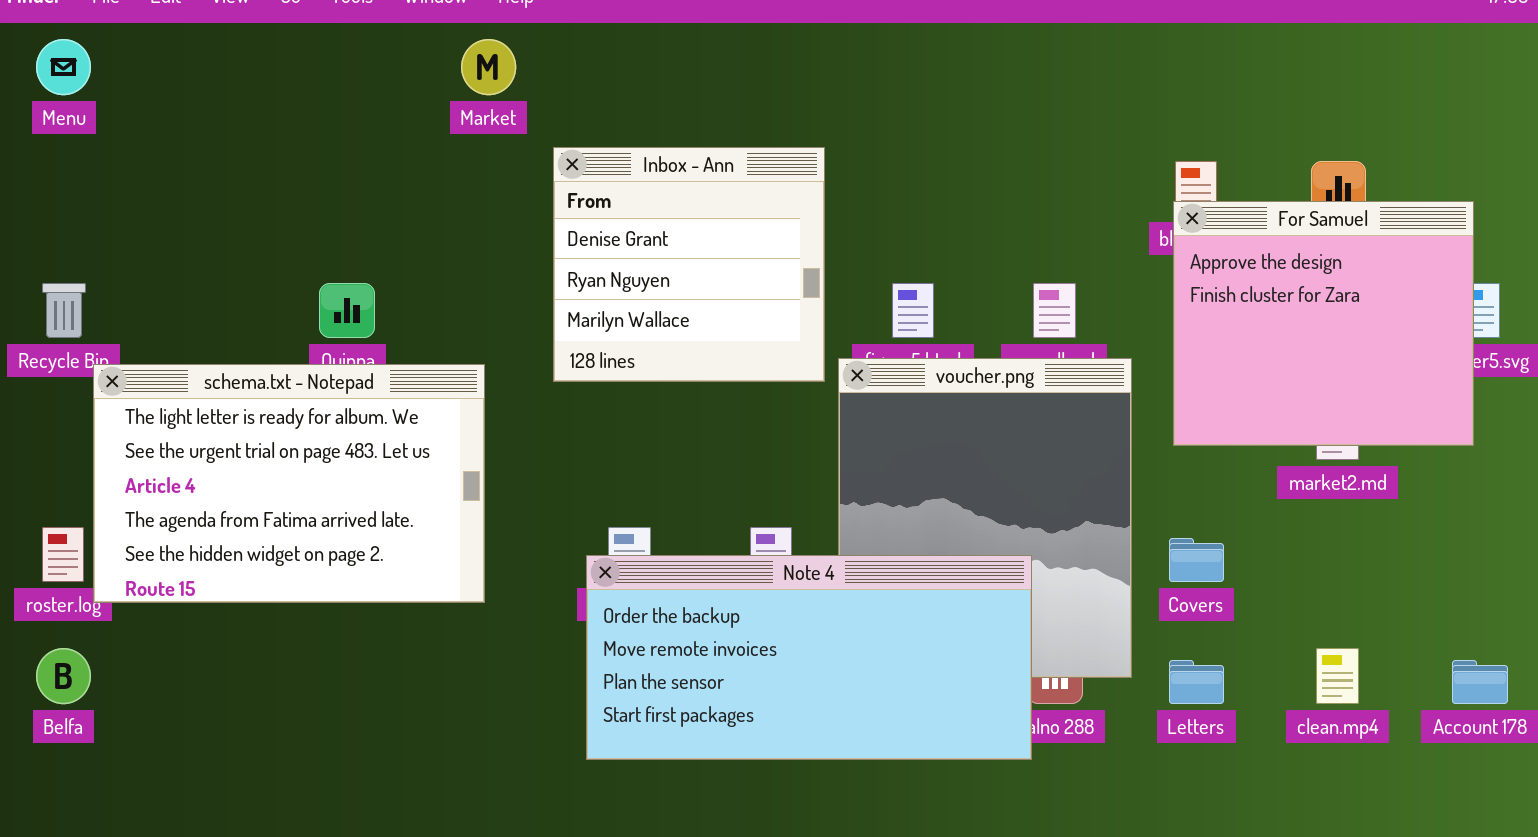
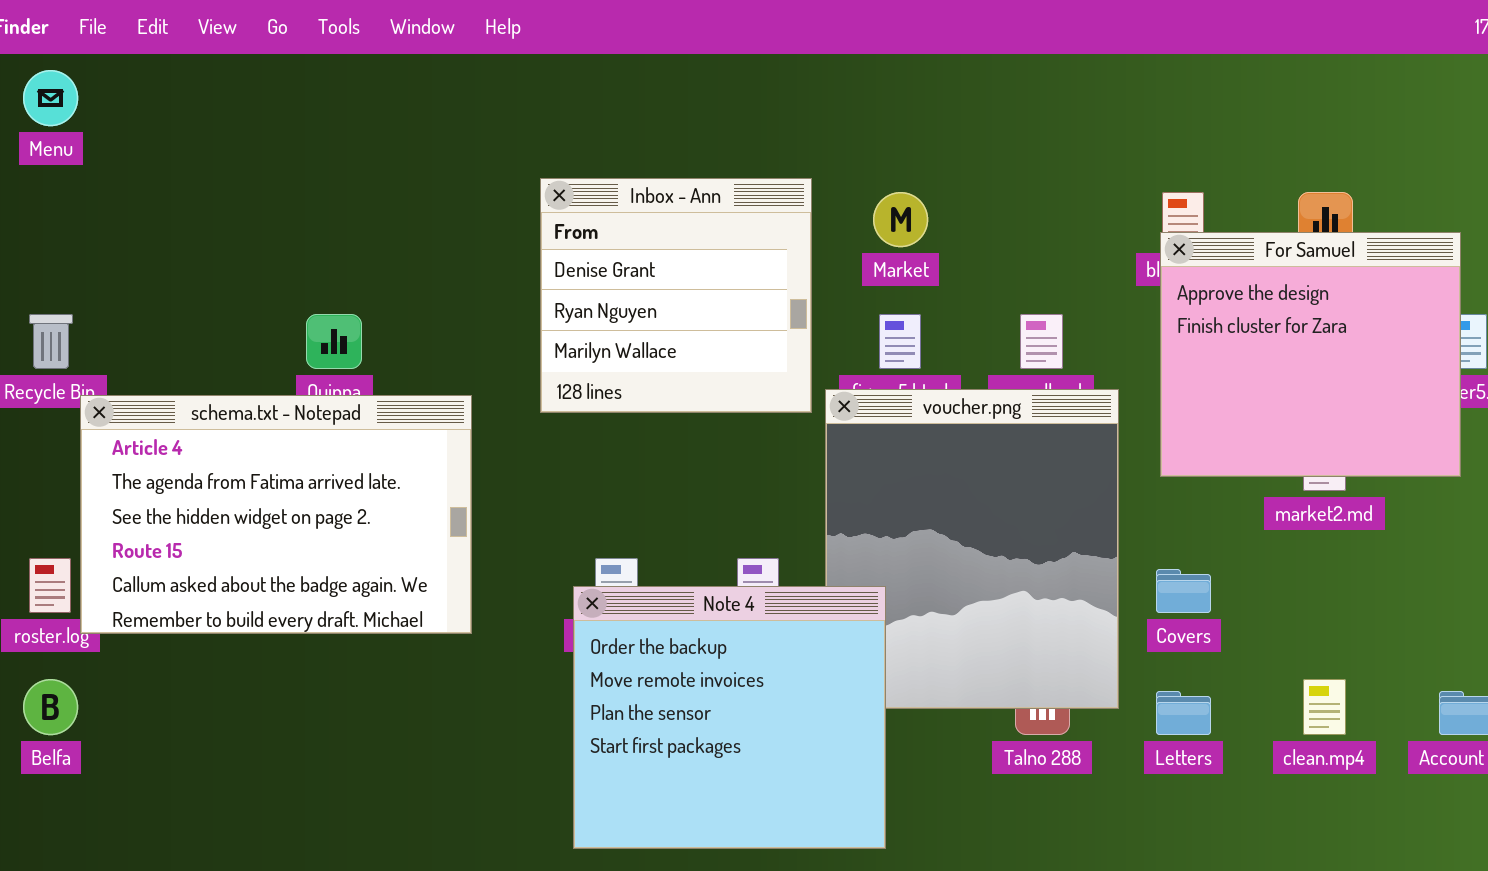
Market: [461,39,516,95] -> [873,192,928,247], moved
schema.txt - Notepad: [93,364,485,603] -> [80,395,472,634], scrolled down 2 rows
Note 4: [586,555,1032,760] -> [573,586,886,849], resized

